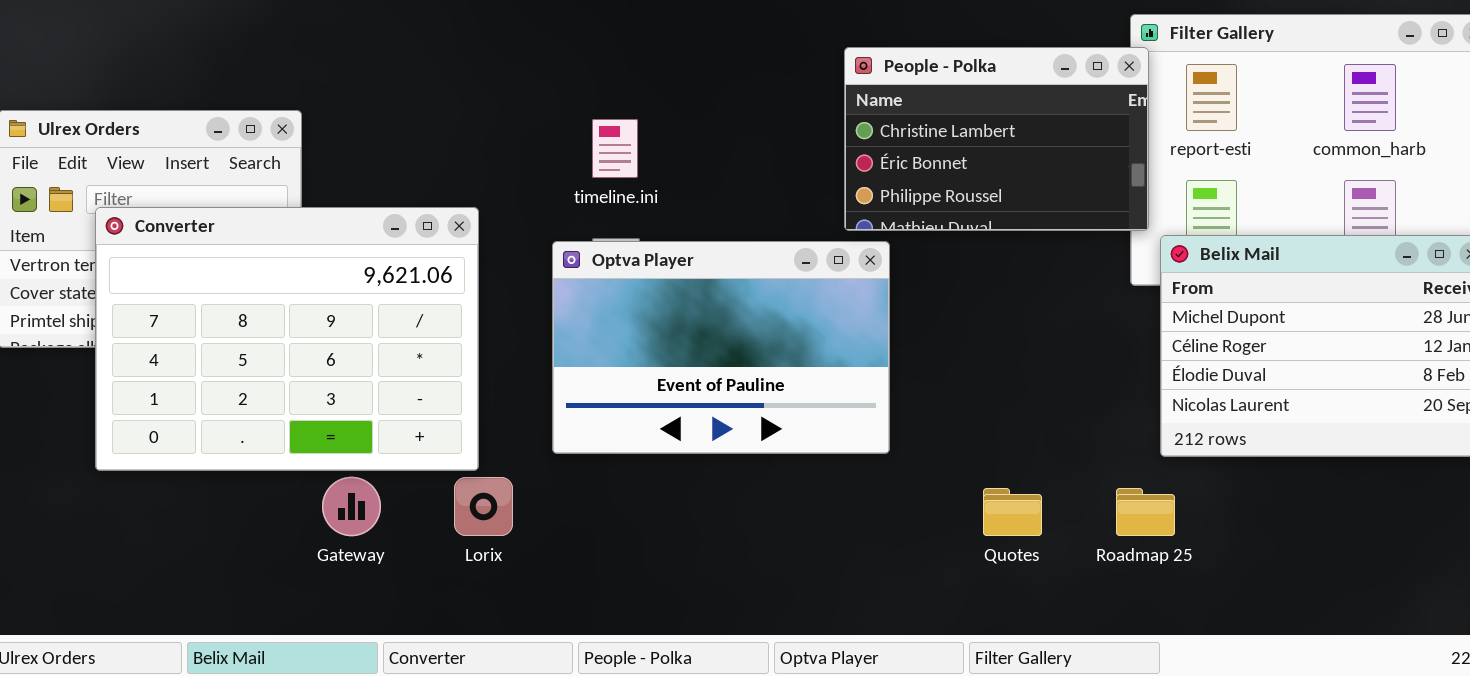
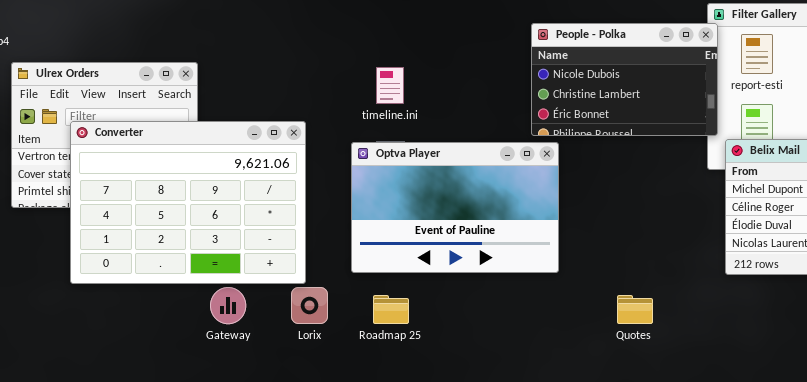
People - Polka: [844,47,1149,231] -> [531,23,718,136], scrolled up 1 row
Roadmap 25: [1116,488,1175,536] -> [373,295,409,324], moved

